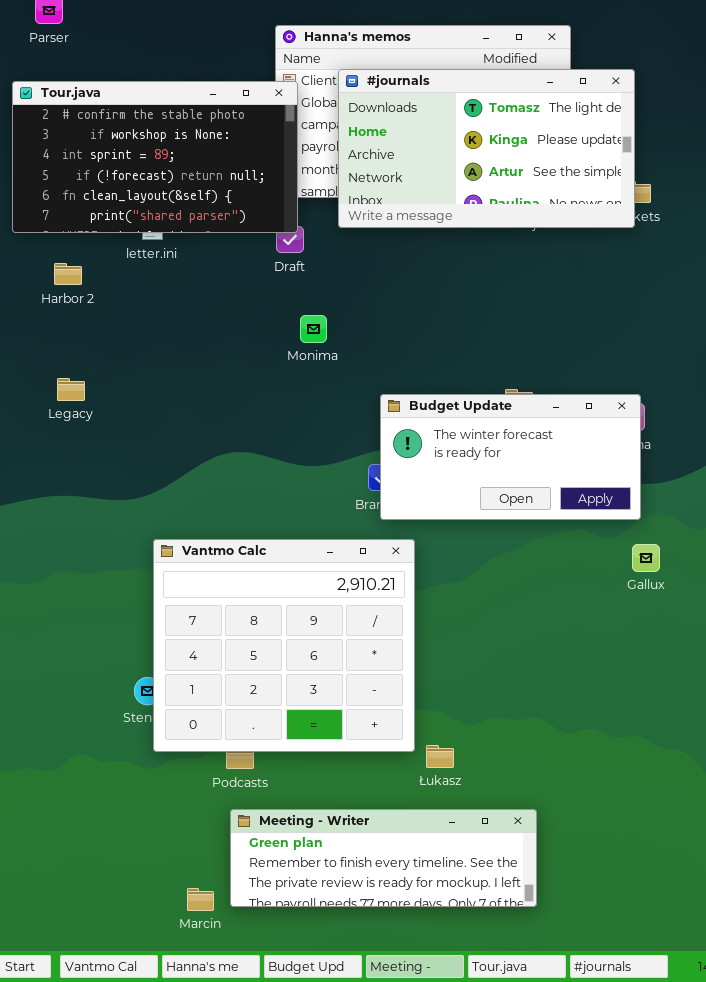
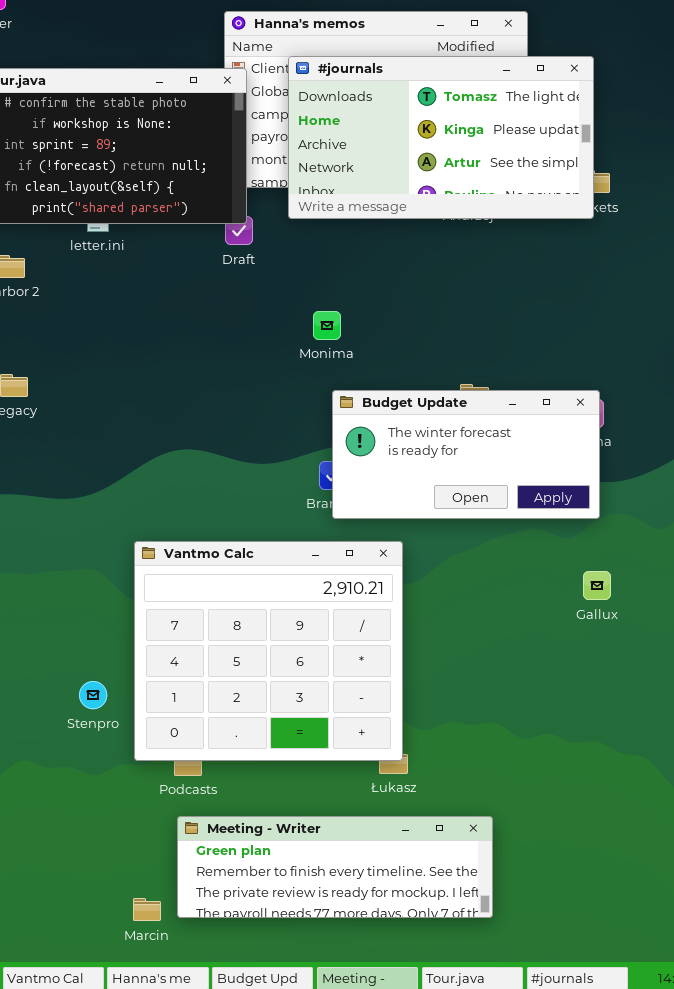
Monima: [300,315,327,343] -> [313,311,341,340], moved
Vantmo Calc: [153,539,415,752] -> [134,541,403,761], moved
Gallux: [632,544,660,572] -> [583,571,611,600], moved

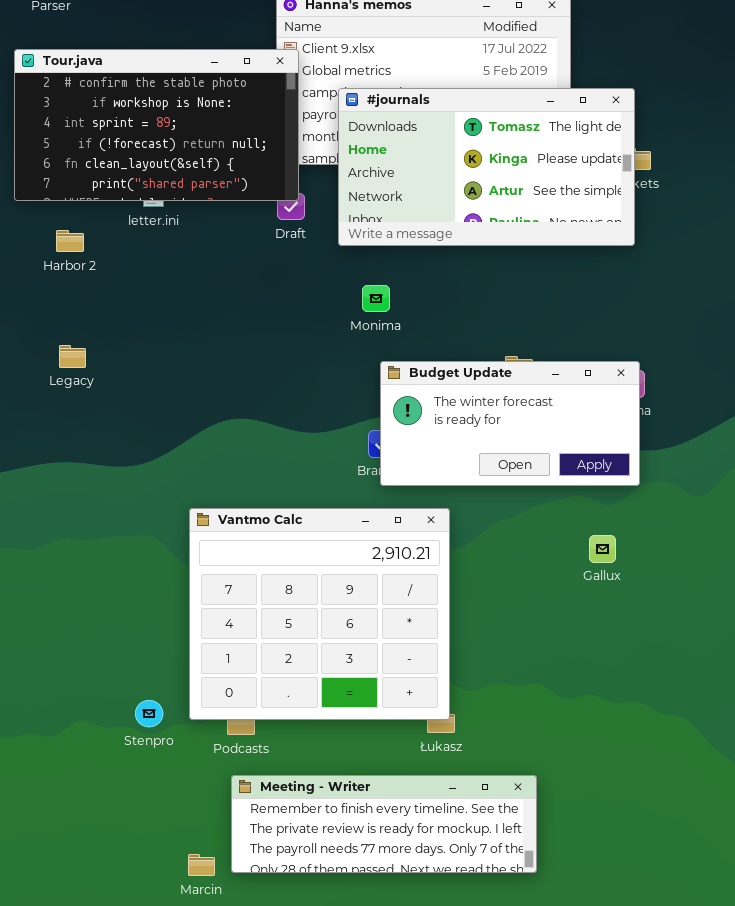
#journals: [288,56,594,219] -> [338,88,635,246], moved
Gallux: [583,571,611,600] -> [589,535,616,563], moved
Stenpro: [79,681,107,709] -> [135,700,163,727], moved
Meeting - Writer: [177,816,493,918] -> [231,775,537,873], scrolled down 1 row

